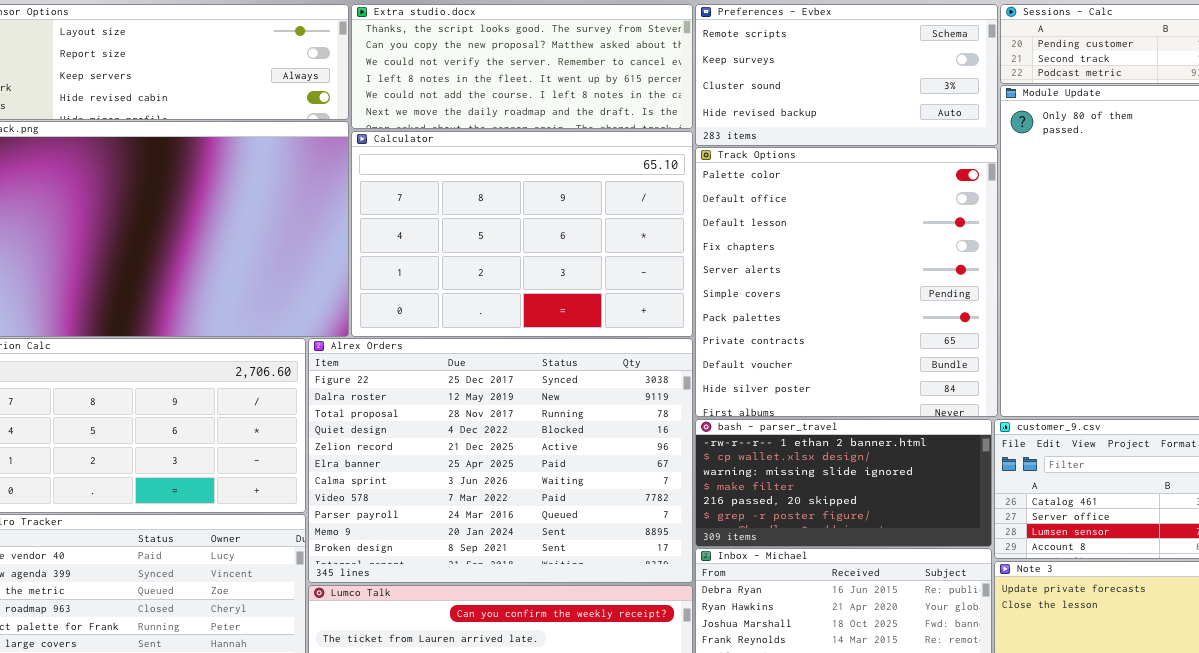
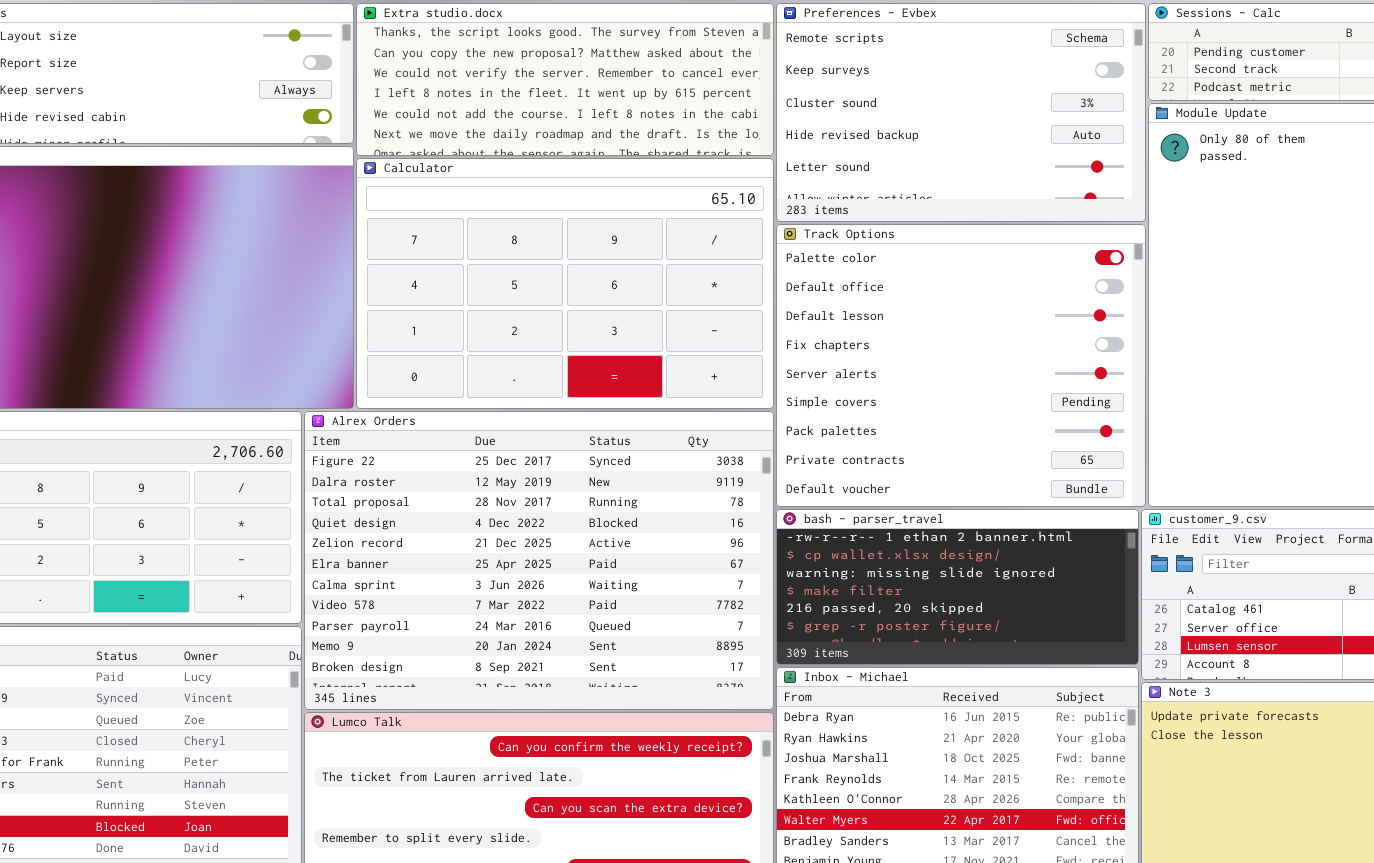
Preferences - Evbex: [695,4,998,146] -> [776,3,1146,222], resized
Track Options: [695,147,998,417] -> [776,224,1146,507], resized

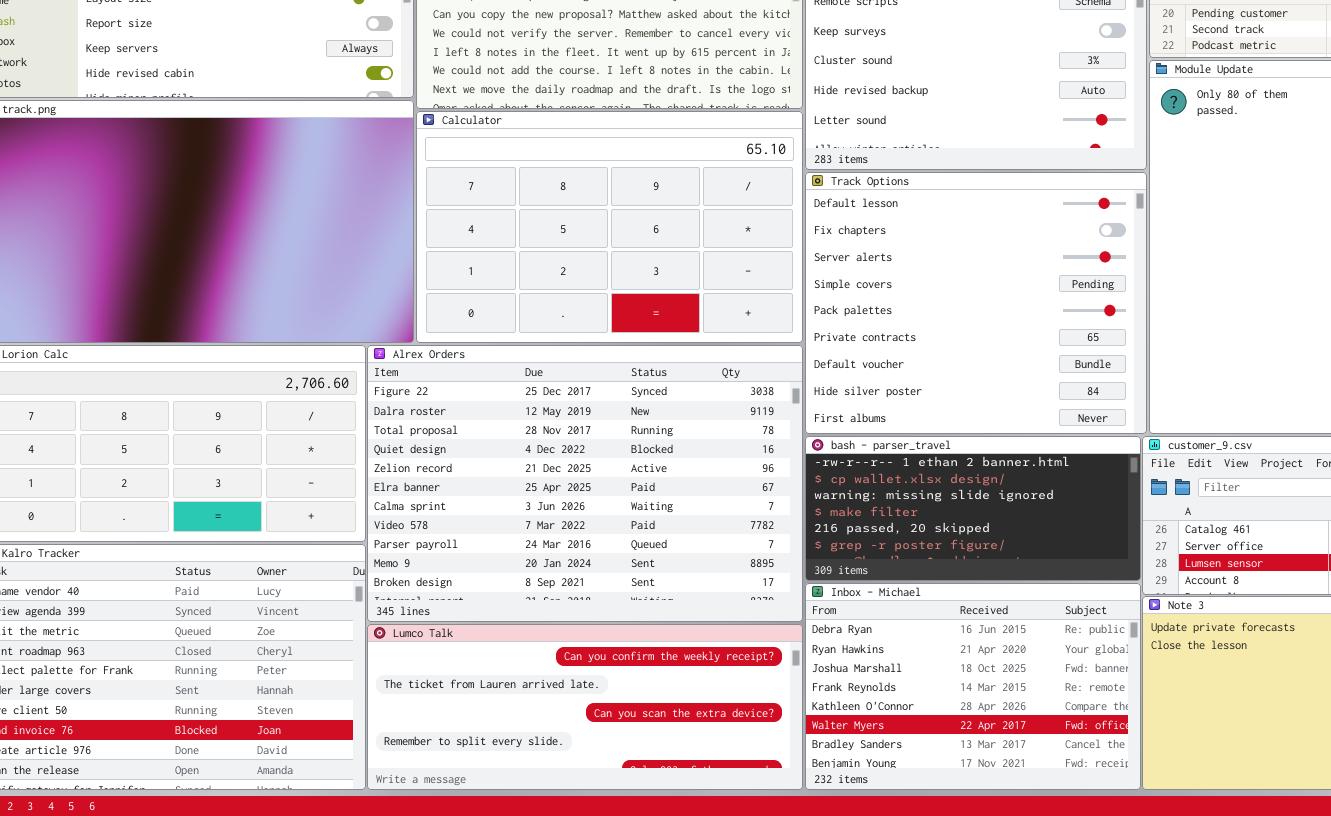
Track Options: [776,224,1146,507] -> [805,172,1147,434], scrolled down 2 rows

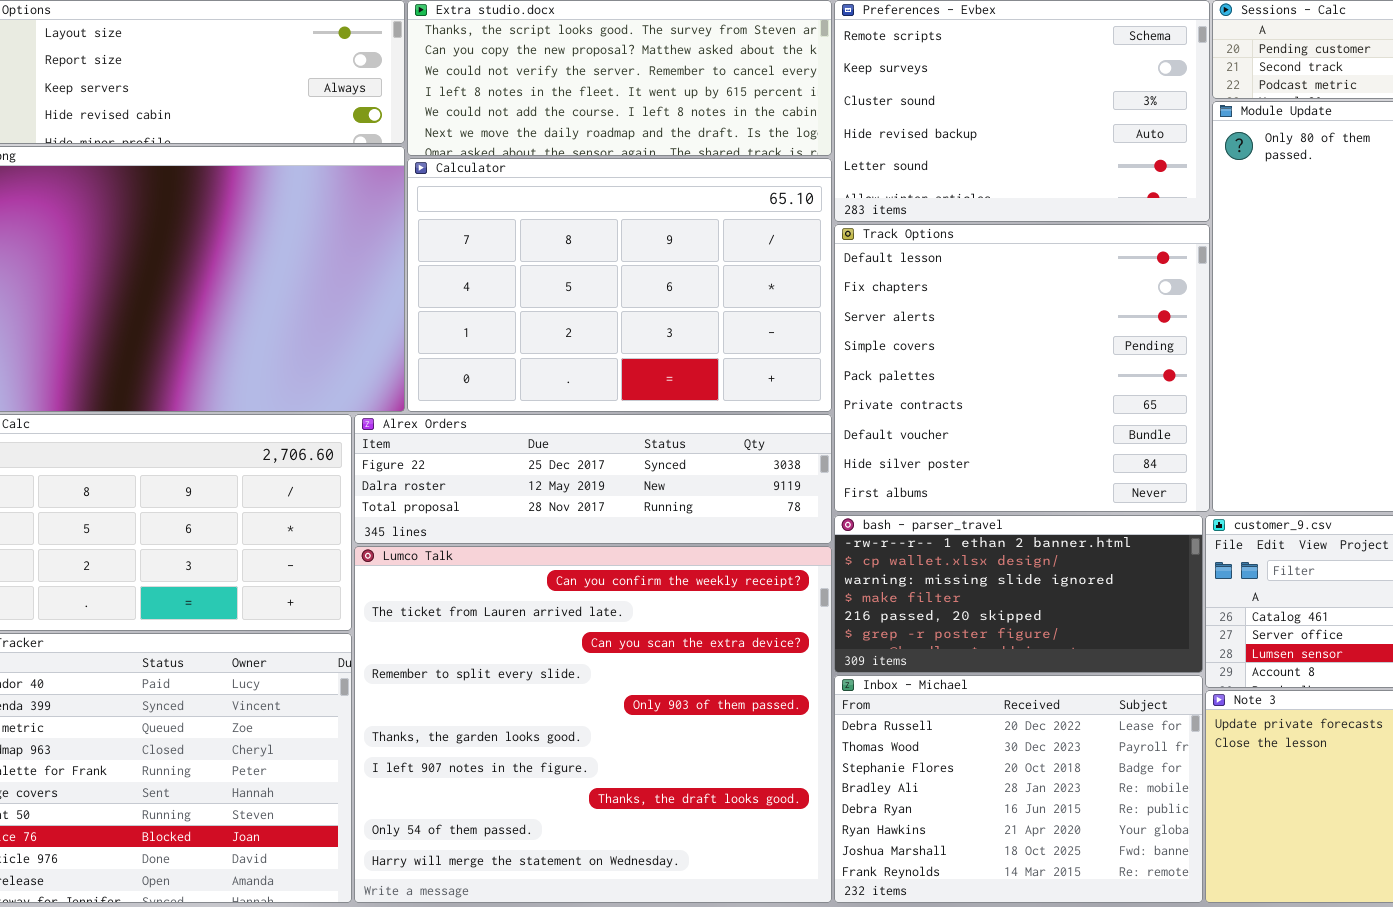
Alrex Orders: [367,345,803,622] -> [354,414,832,544], resized
Inbox - Michael: [805,583,1141,790] -> [834,675,1203,903], scrolled up 4 rows
Lumco Talk: [367,624,803,790] -> [354,546,832,903], resized

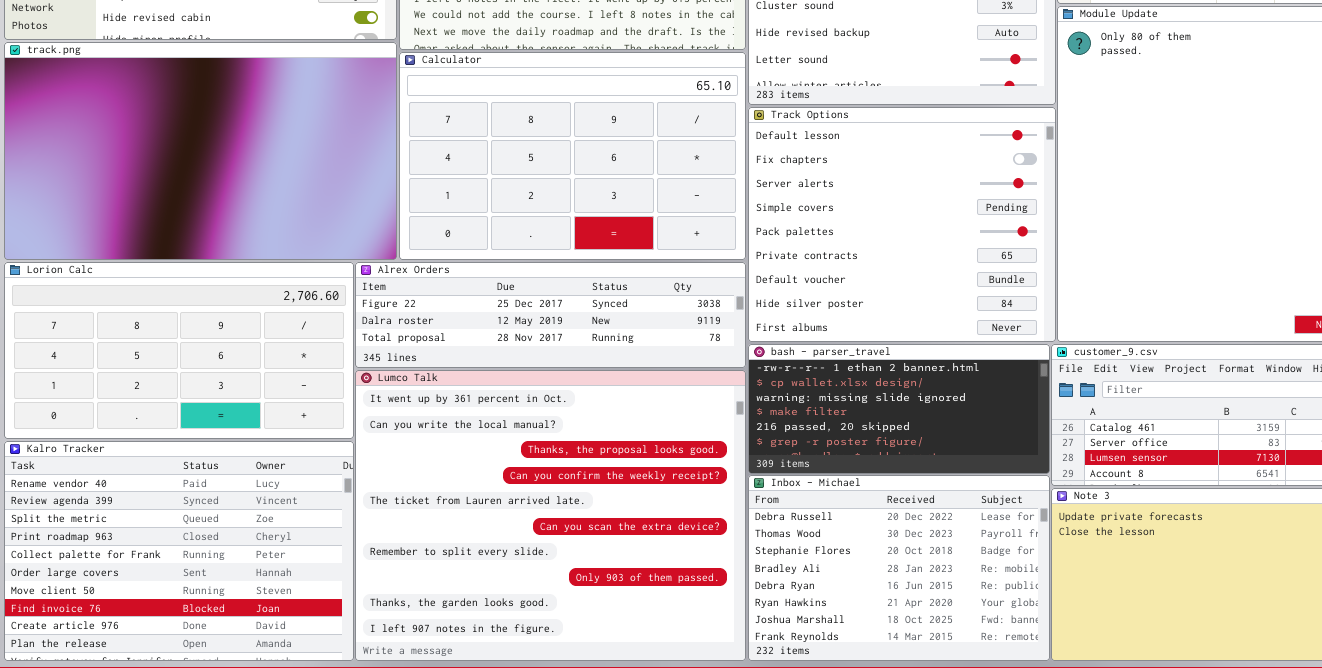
Lumco Talk: [354,546,832,903] -> [355,370,746,661], scrolled up 3 rows

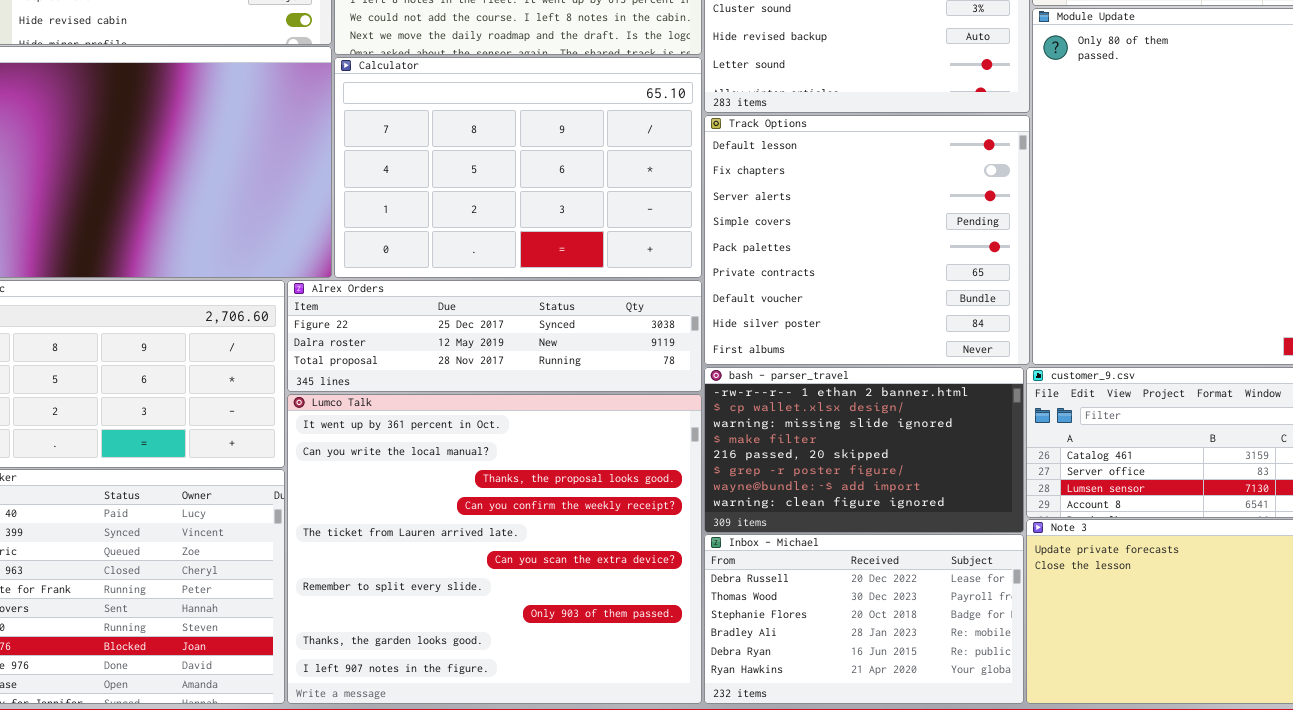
bash - parser_travel: [748,344,1050,474] -> [704,367,1024,533], resized
Inbox - Michael: [748,475,1050,661] -> [704,534,1024,704], resized

